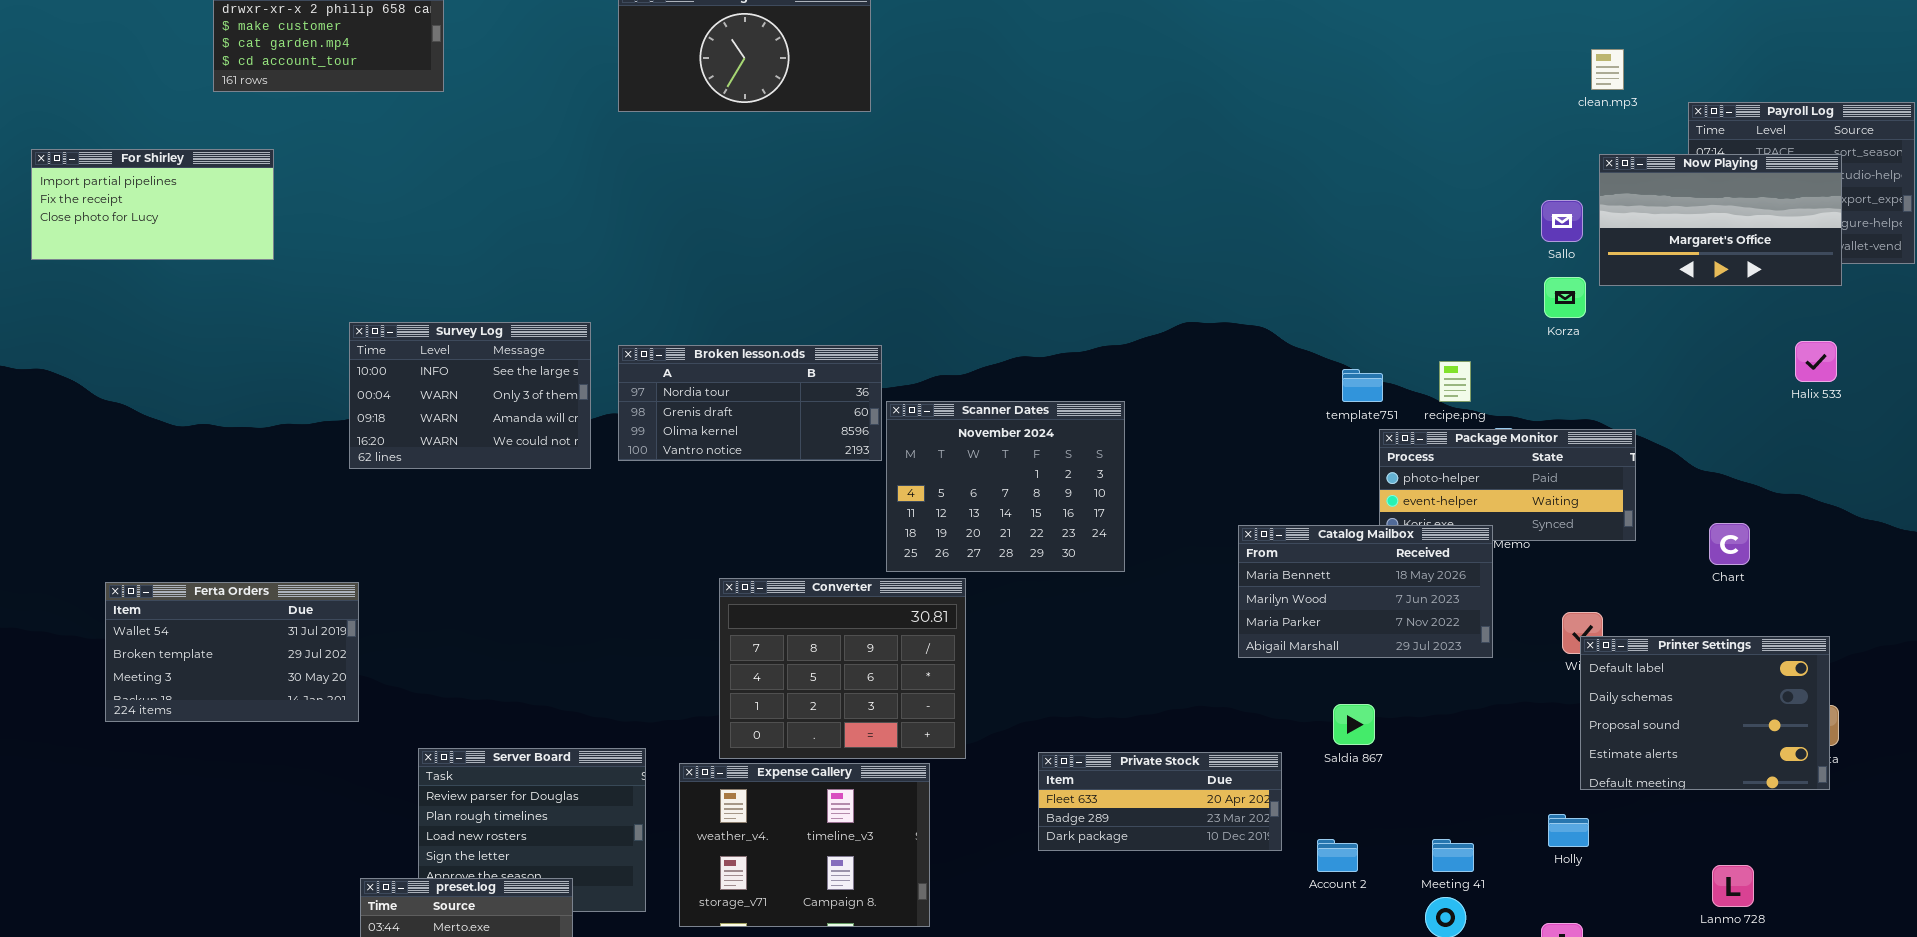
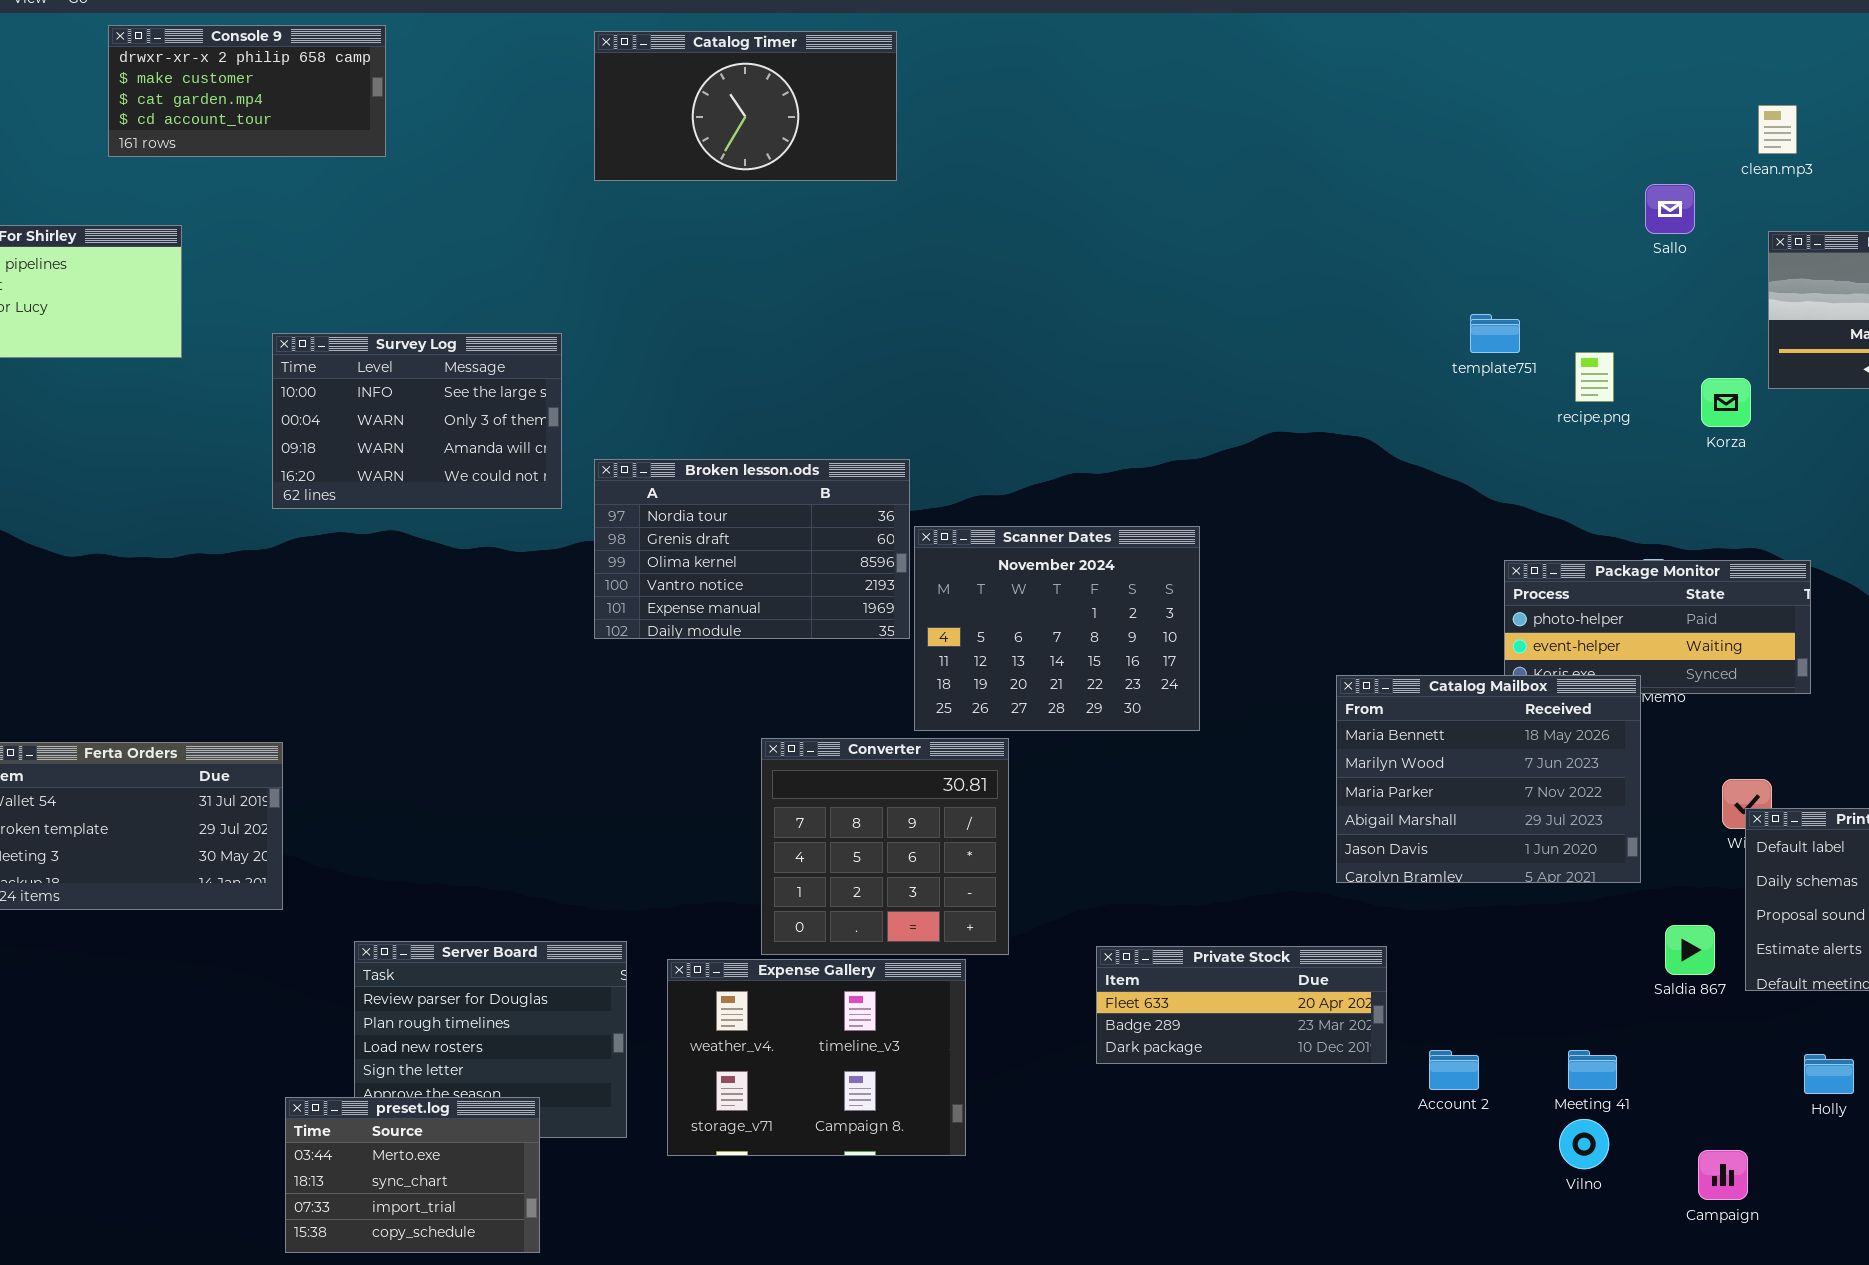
Sallo: [1541,200,1583,242] -> [1645,184,1695,234], moved
Survey Log: [349,322,591,469] -> [272,333,562,509], moved
Broken lesson.ods: [618,345,882,461] -> [594,459,910,639], resized
recipe.png: [1439,361,1471,402] -> [1575,352,1614,402], moved
template751: [1342,369,1383,402] -> [1470,314,1520,353], moved
Catalog Mailbox: [1238,525,1493,658] -> [1336,675,1641,883], resized
Converter: [719,578,966,759] -> [761,738,1009,955], resized
Saldia 867: [1333,704,1375,745] -> [1665,925,1715,975], moved
Holly: [1548,814,1589,847] -> [1804,1054,1854,1094], moved

